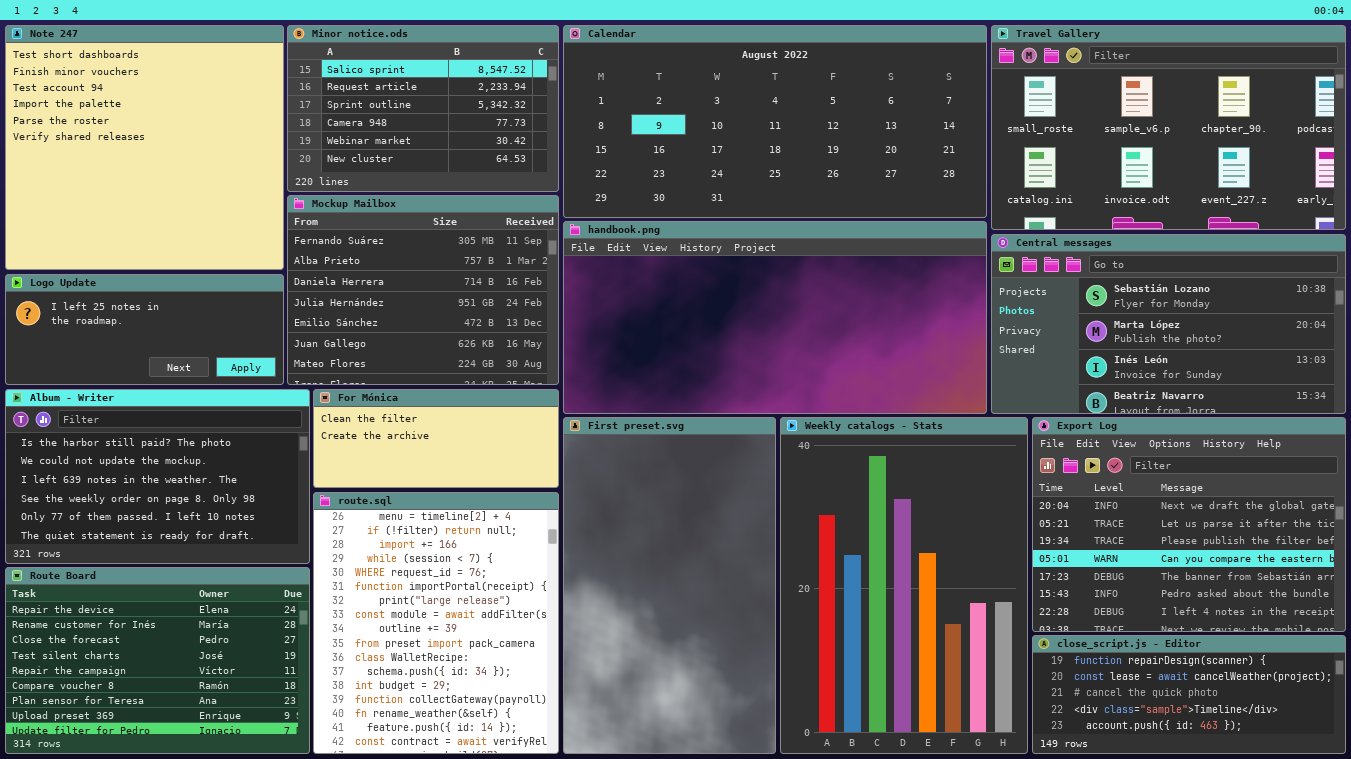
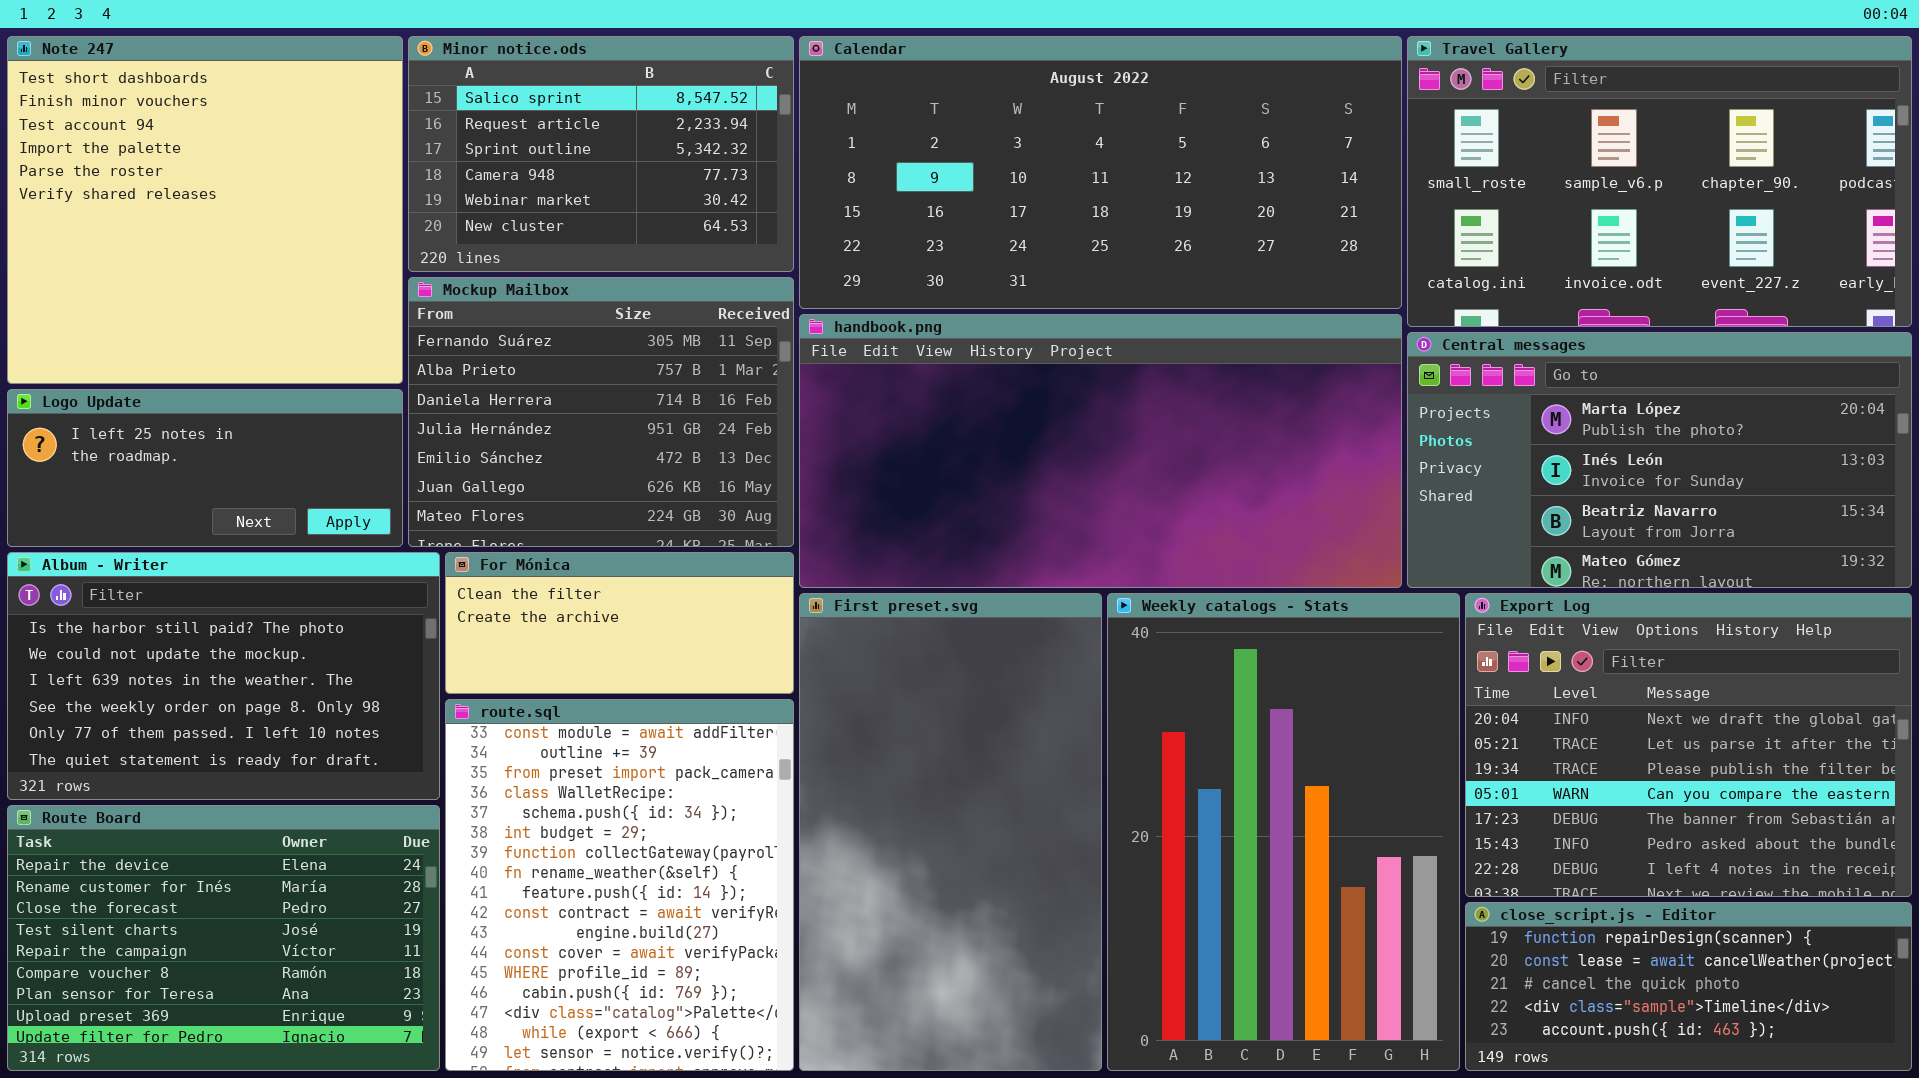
Central messages: [991,234,1346,414] -> [1407,332,1912,588], scrolled down 1 row
route.sql: [313,492,559,754] -> [445,699,794,1071], scrolled down 7 rows

